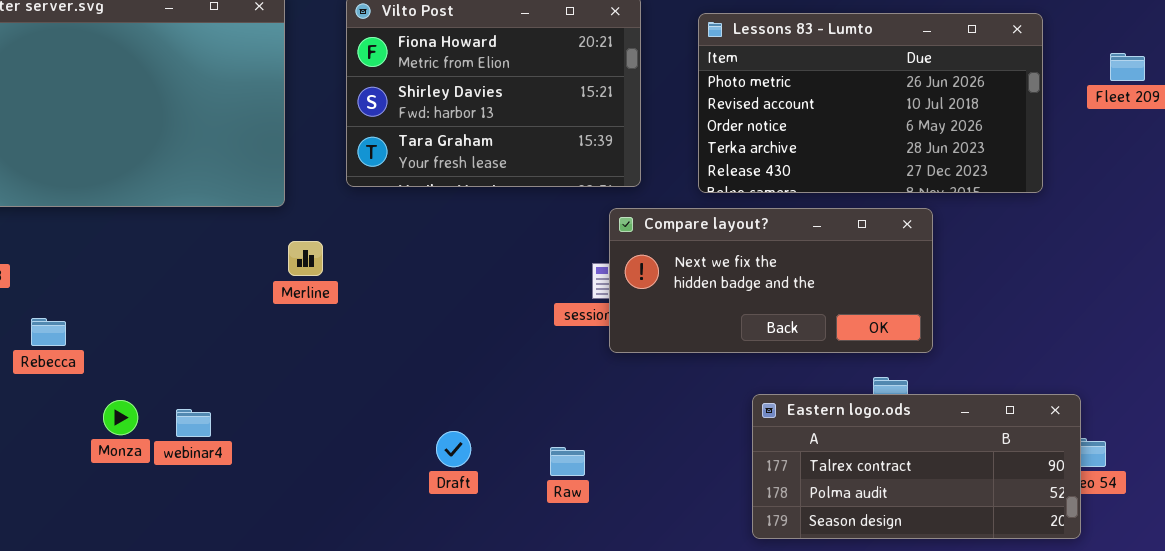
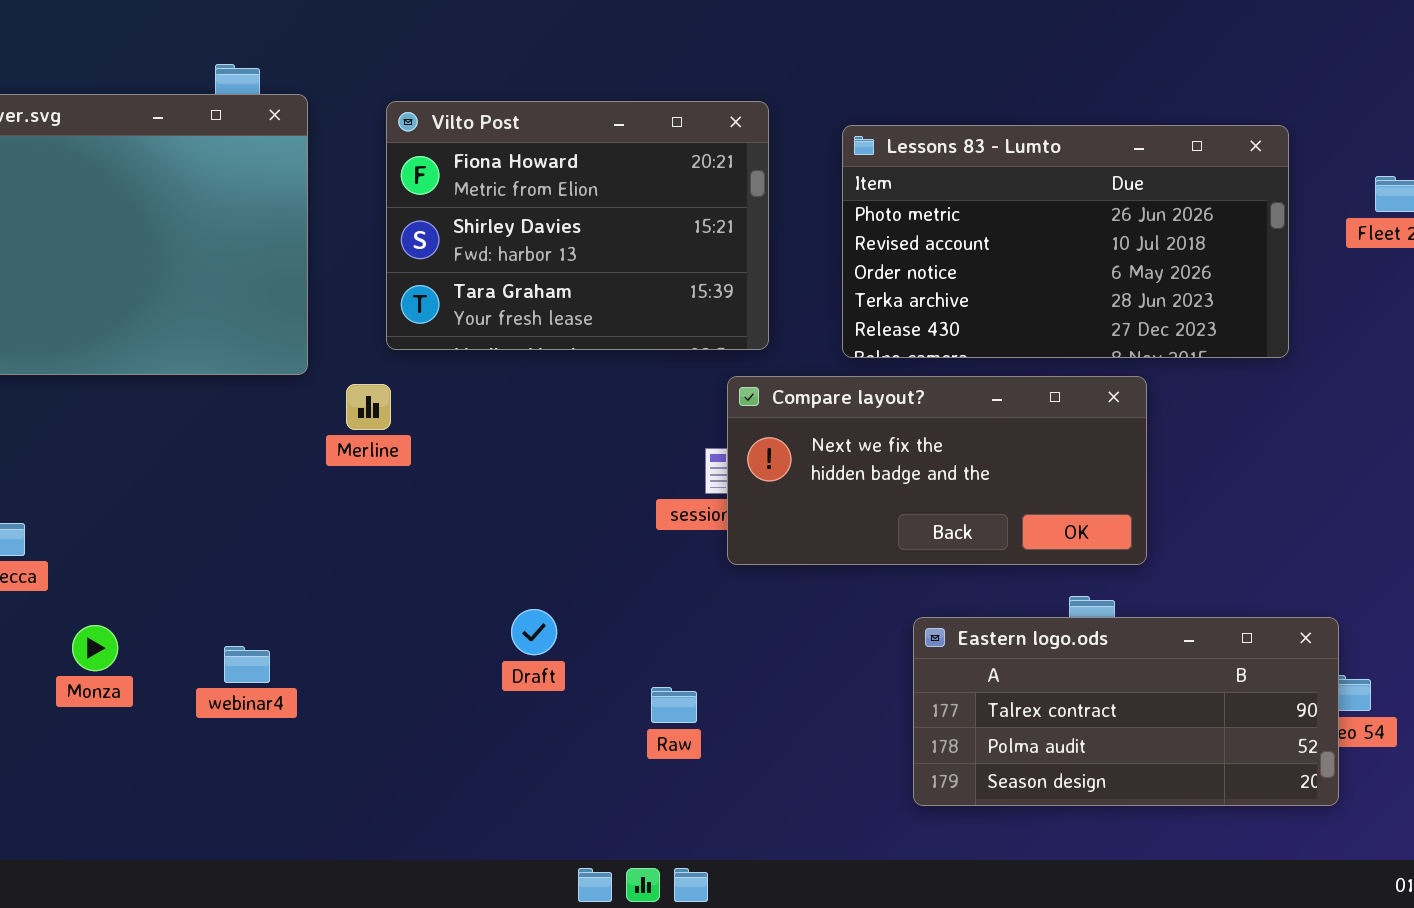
Merline: [288,241,323,276] -> [346,384,391,430], moved
webinar4: [176,409,211,437] -> [224,646,270,683], moved
Draft: [436,431,471,467] -> [511,609,557,655], moved

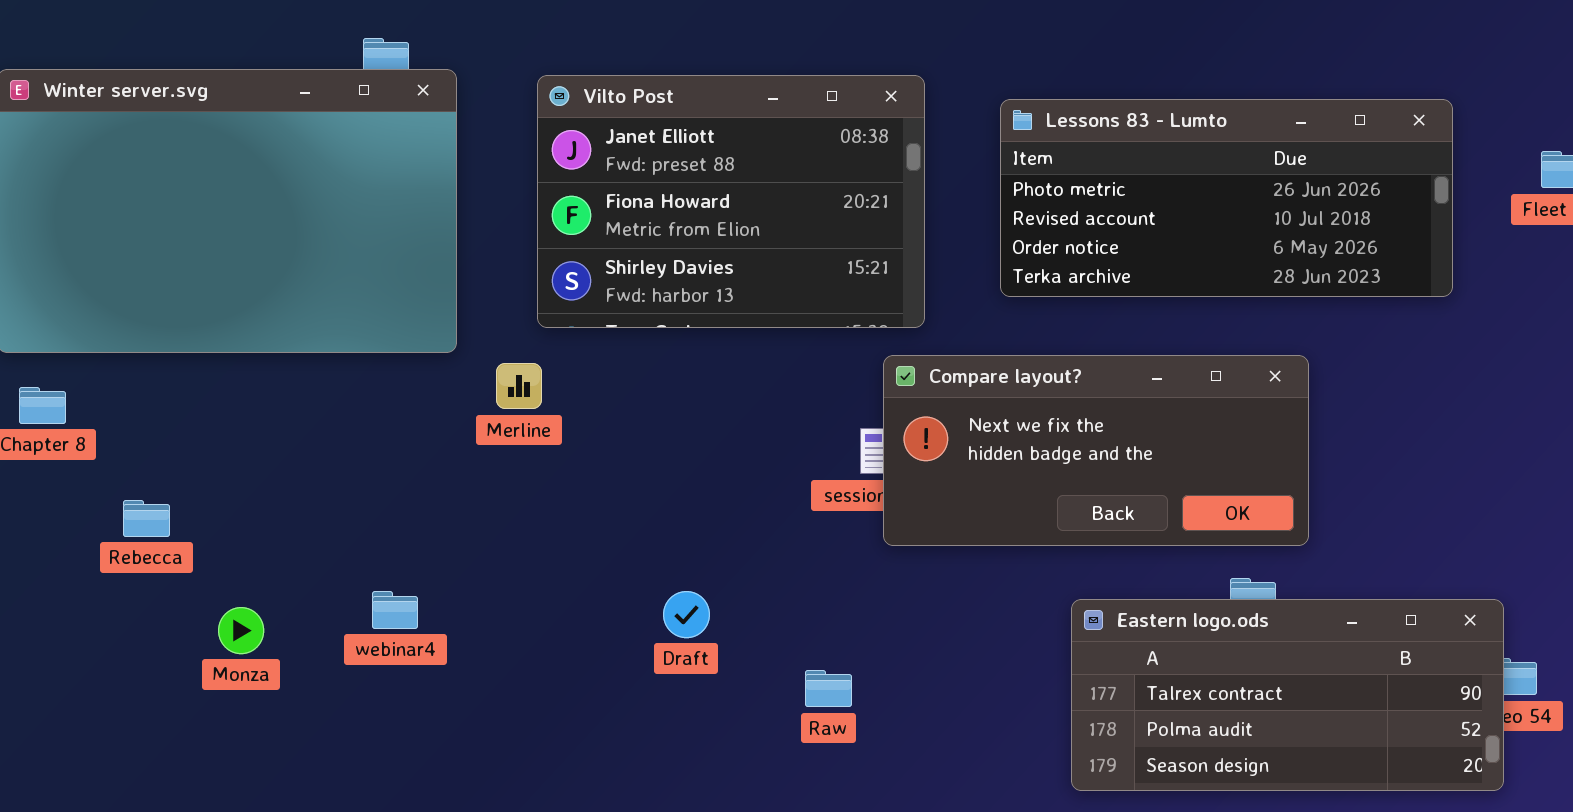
Vilto Post: [386,101,769,350] -> [537,75,925,328], scrolled up 1 row
Lessons 83 - Lumto: [842,125,1289,358] -> [1000,99,1453,297], resized
webinar4: [224,646,270,683] -> [372,591,418,629], moved

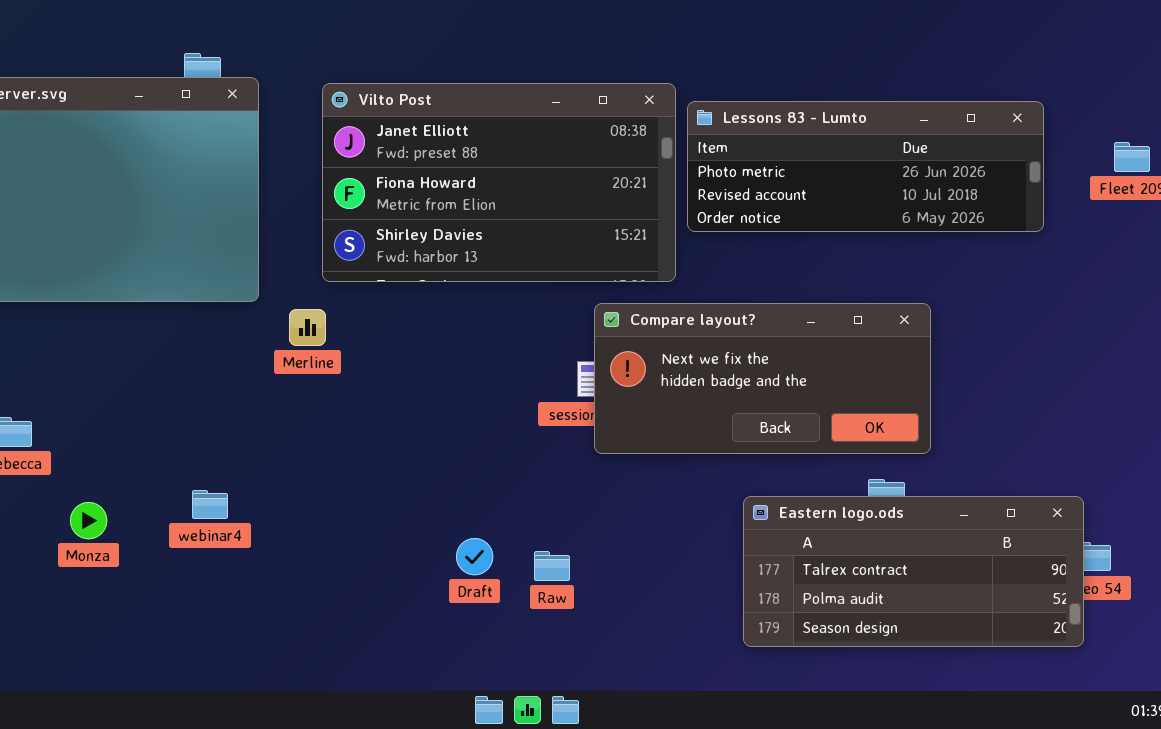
Vilto Post: [537,75,925,328] -> [322,83,676,282], resized
Lessons 83 - Lumto: [1000,99,1453,297] -> [687,101,1044,232], resized
Draft: [663,591,710,638] -> [456,538,493,575], moved

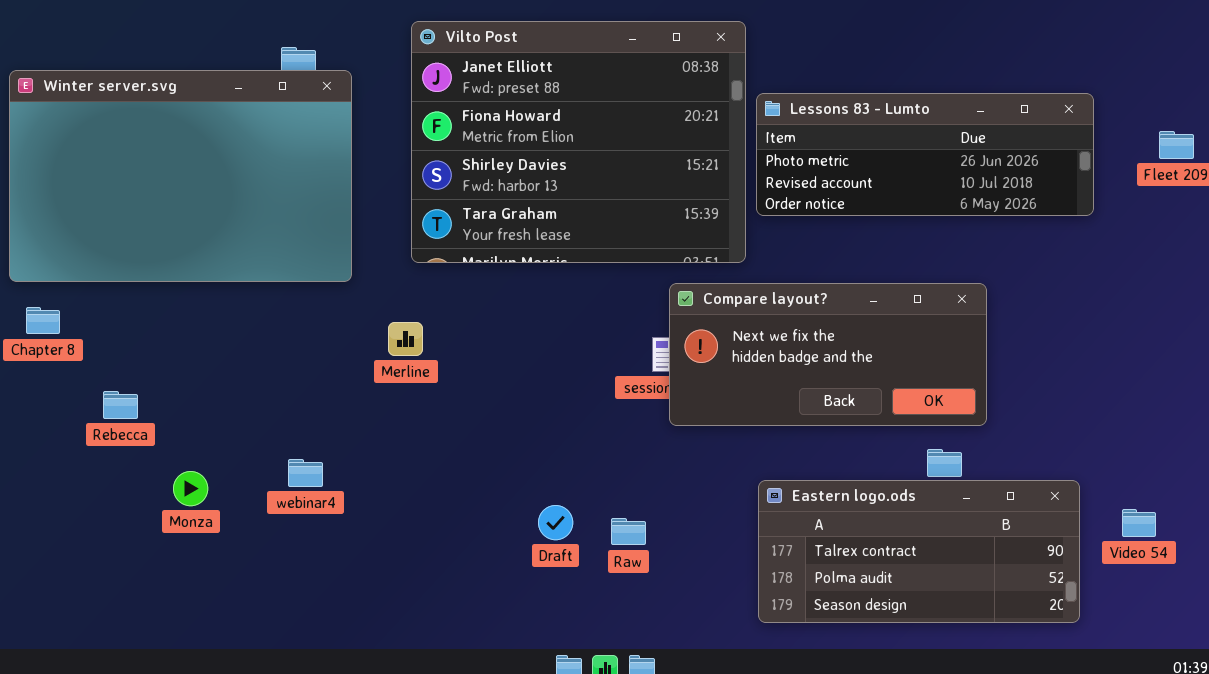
Vilto Post: [322,83,676,282] -> [411,21,746,263], resized
Merline: [289,309,326,346] -> [388,322,423,356], moved
Eastern logo.ods: [743,496,1084,647] -> [758,480,1080,623], moved

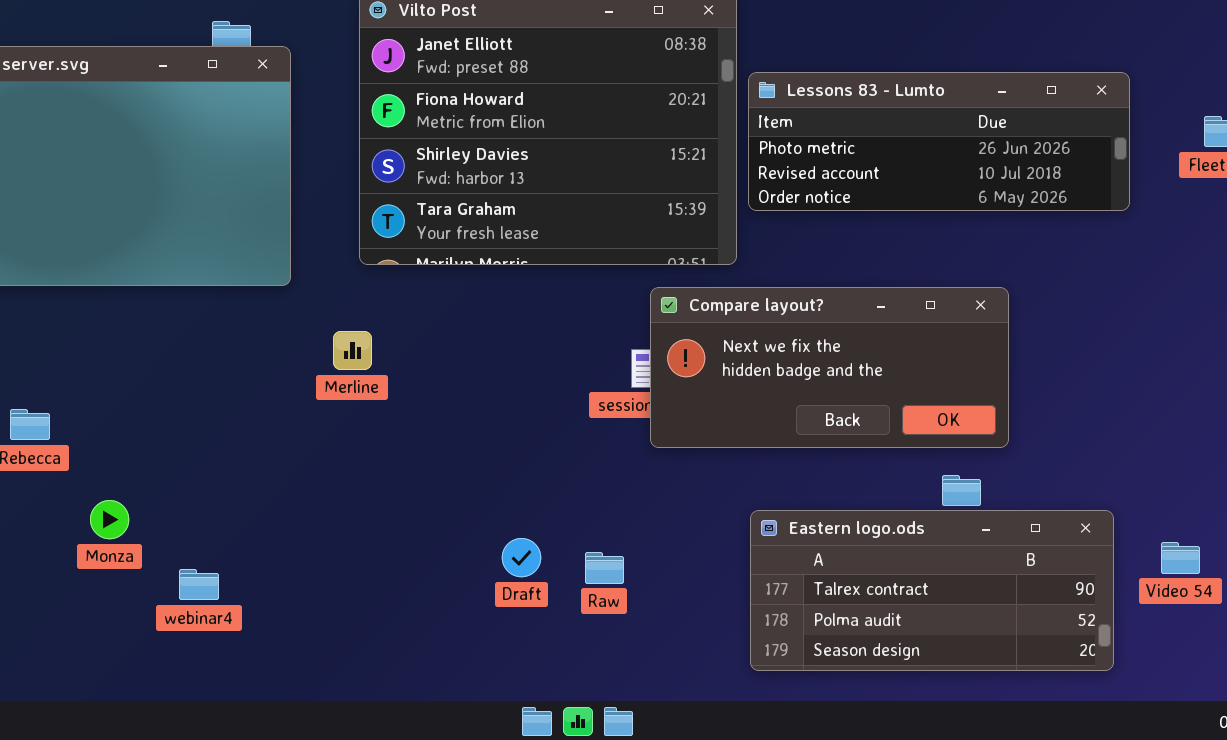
webinar4: [288,459,323,487] -> [179,569,219,600], moved

